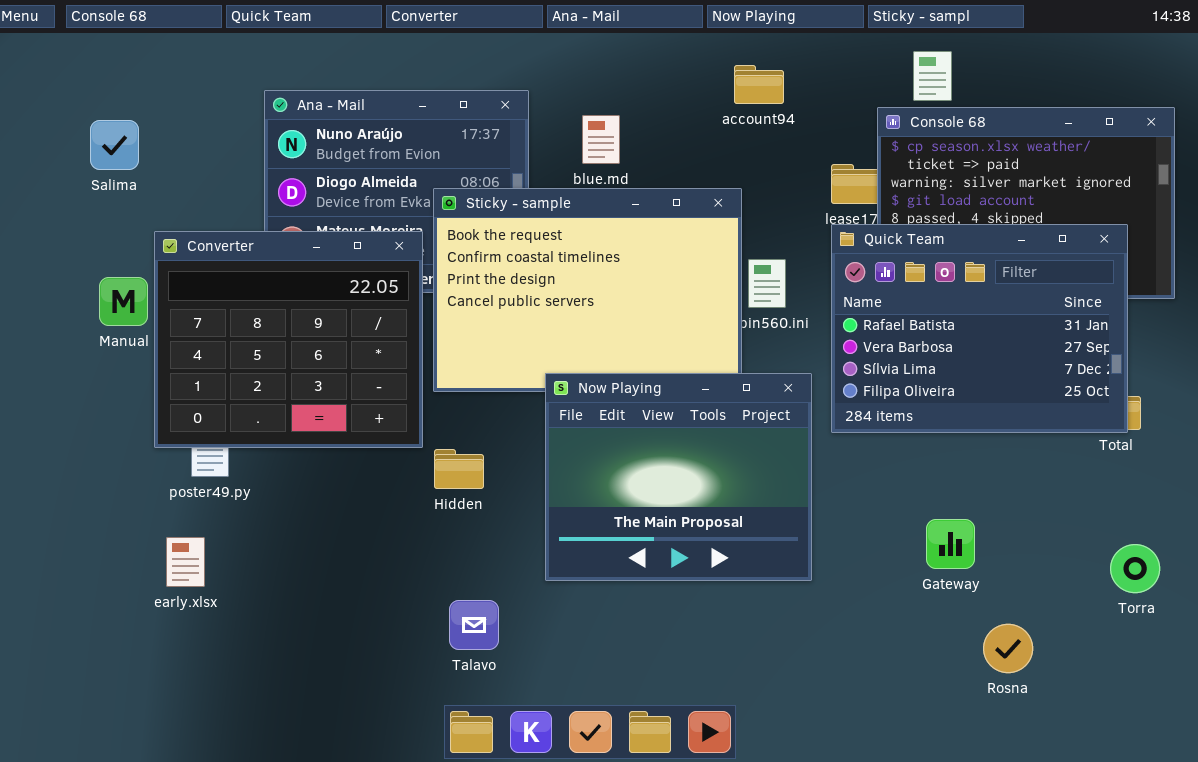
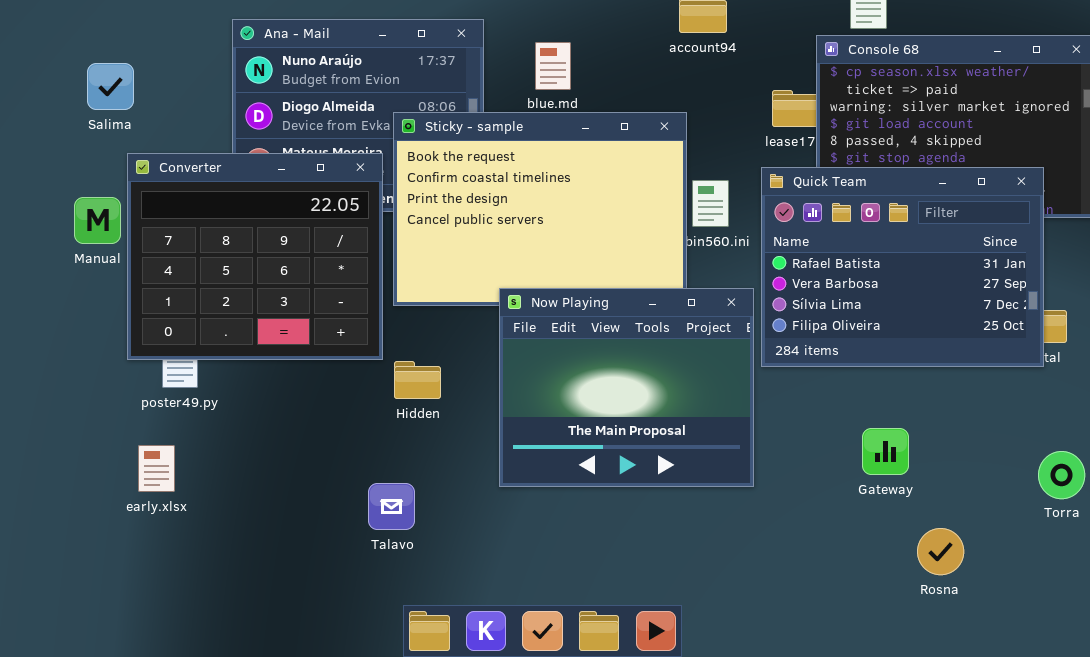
Salima: [90,120,139,170] -> [87,63,134,110], moved
Quick Team: [831,224,1128,433] -> [761,167,1044,367], moved
Talavo: [449,600,499,650] -> [368,483,415,530], moved

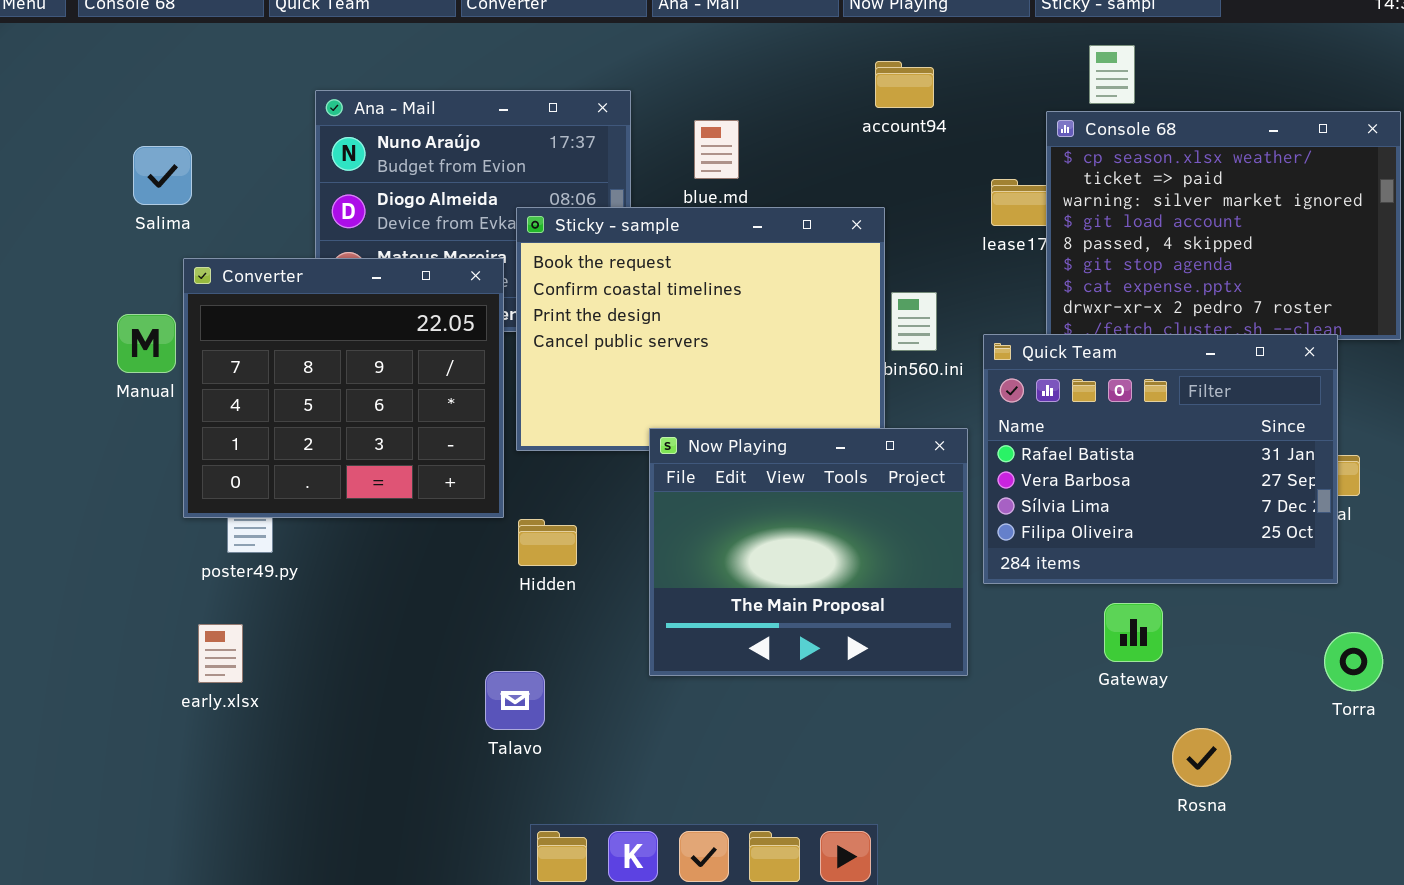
Quick Team: [761,167,1044,367] -> [983,334,1338,584], moved

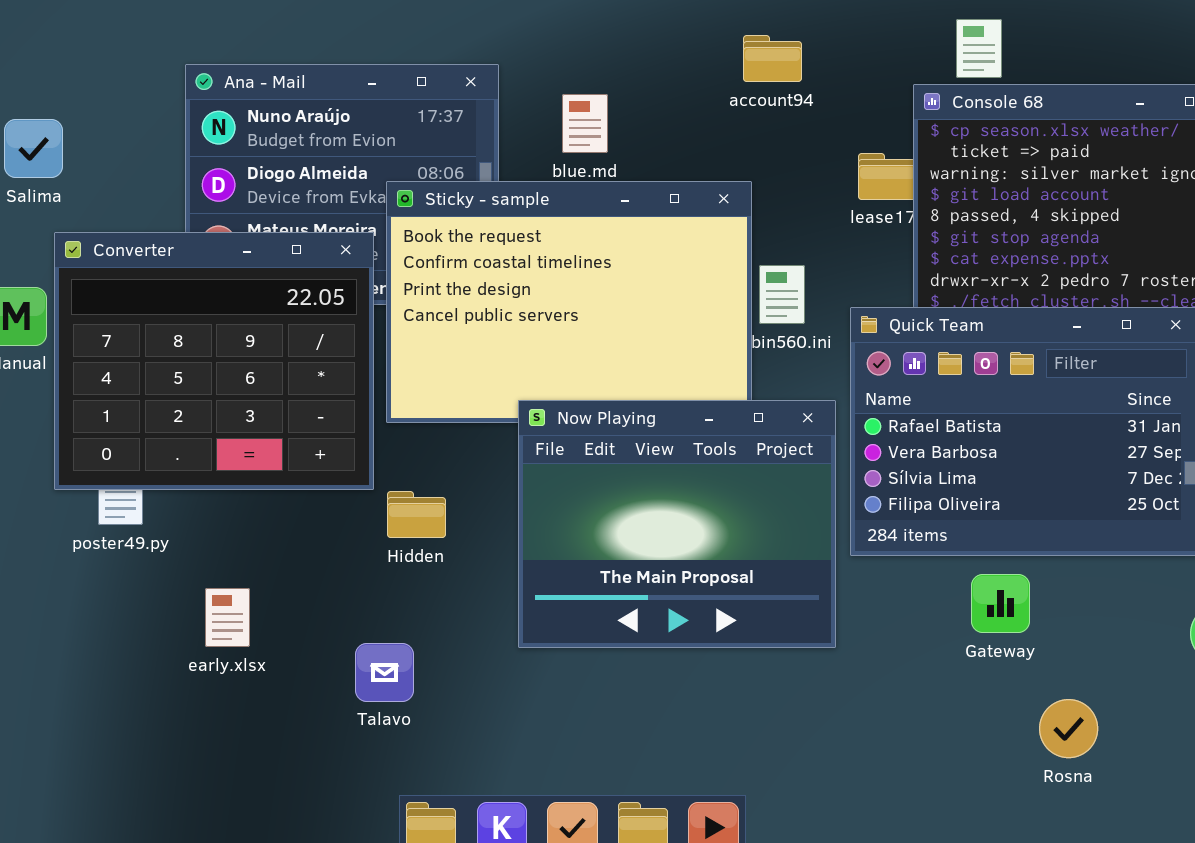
early.xlsx: [198,624,243,683] -> [205,588,250,647], moved

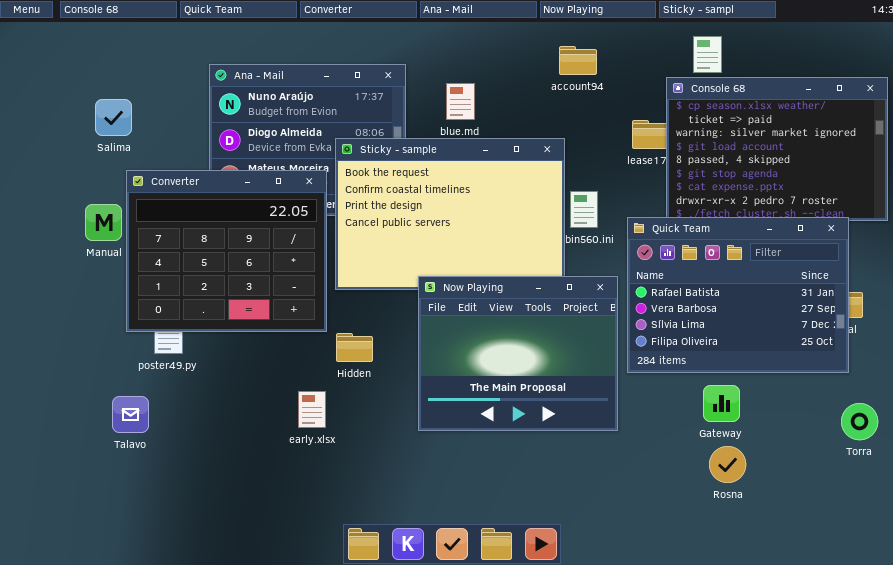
early.xlsx: [205,588,250,647] -> [298,391,326,428], moved
Talavo: [355,643,414,702] -> [112,396,149,433], moved
Rosna: [1039,699,1098,758] -> [709,446,746,483], moved

